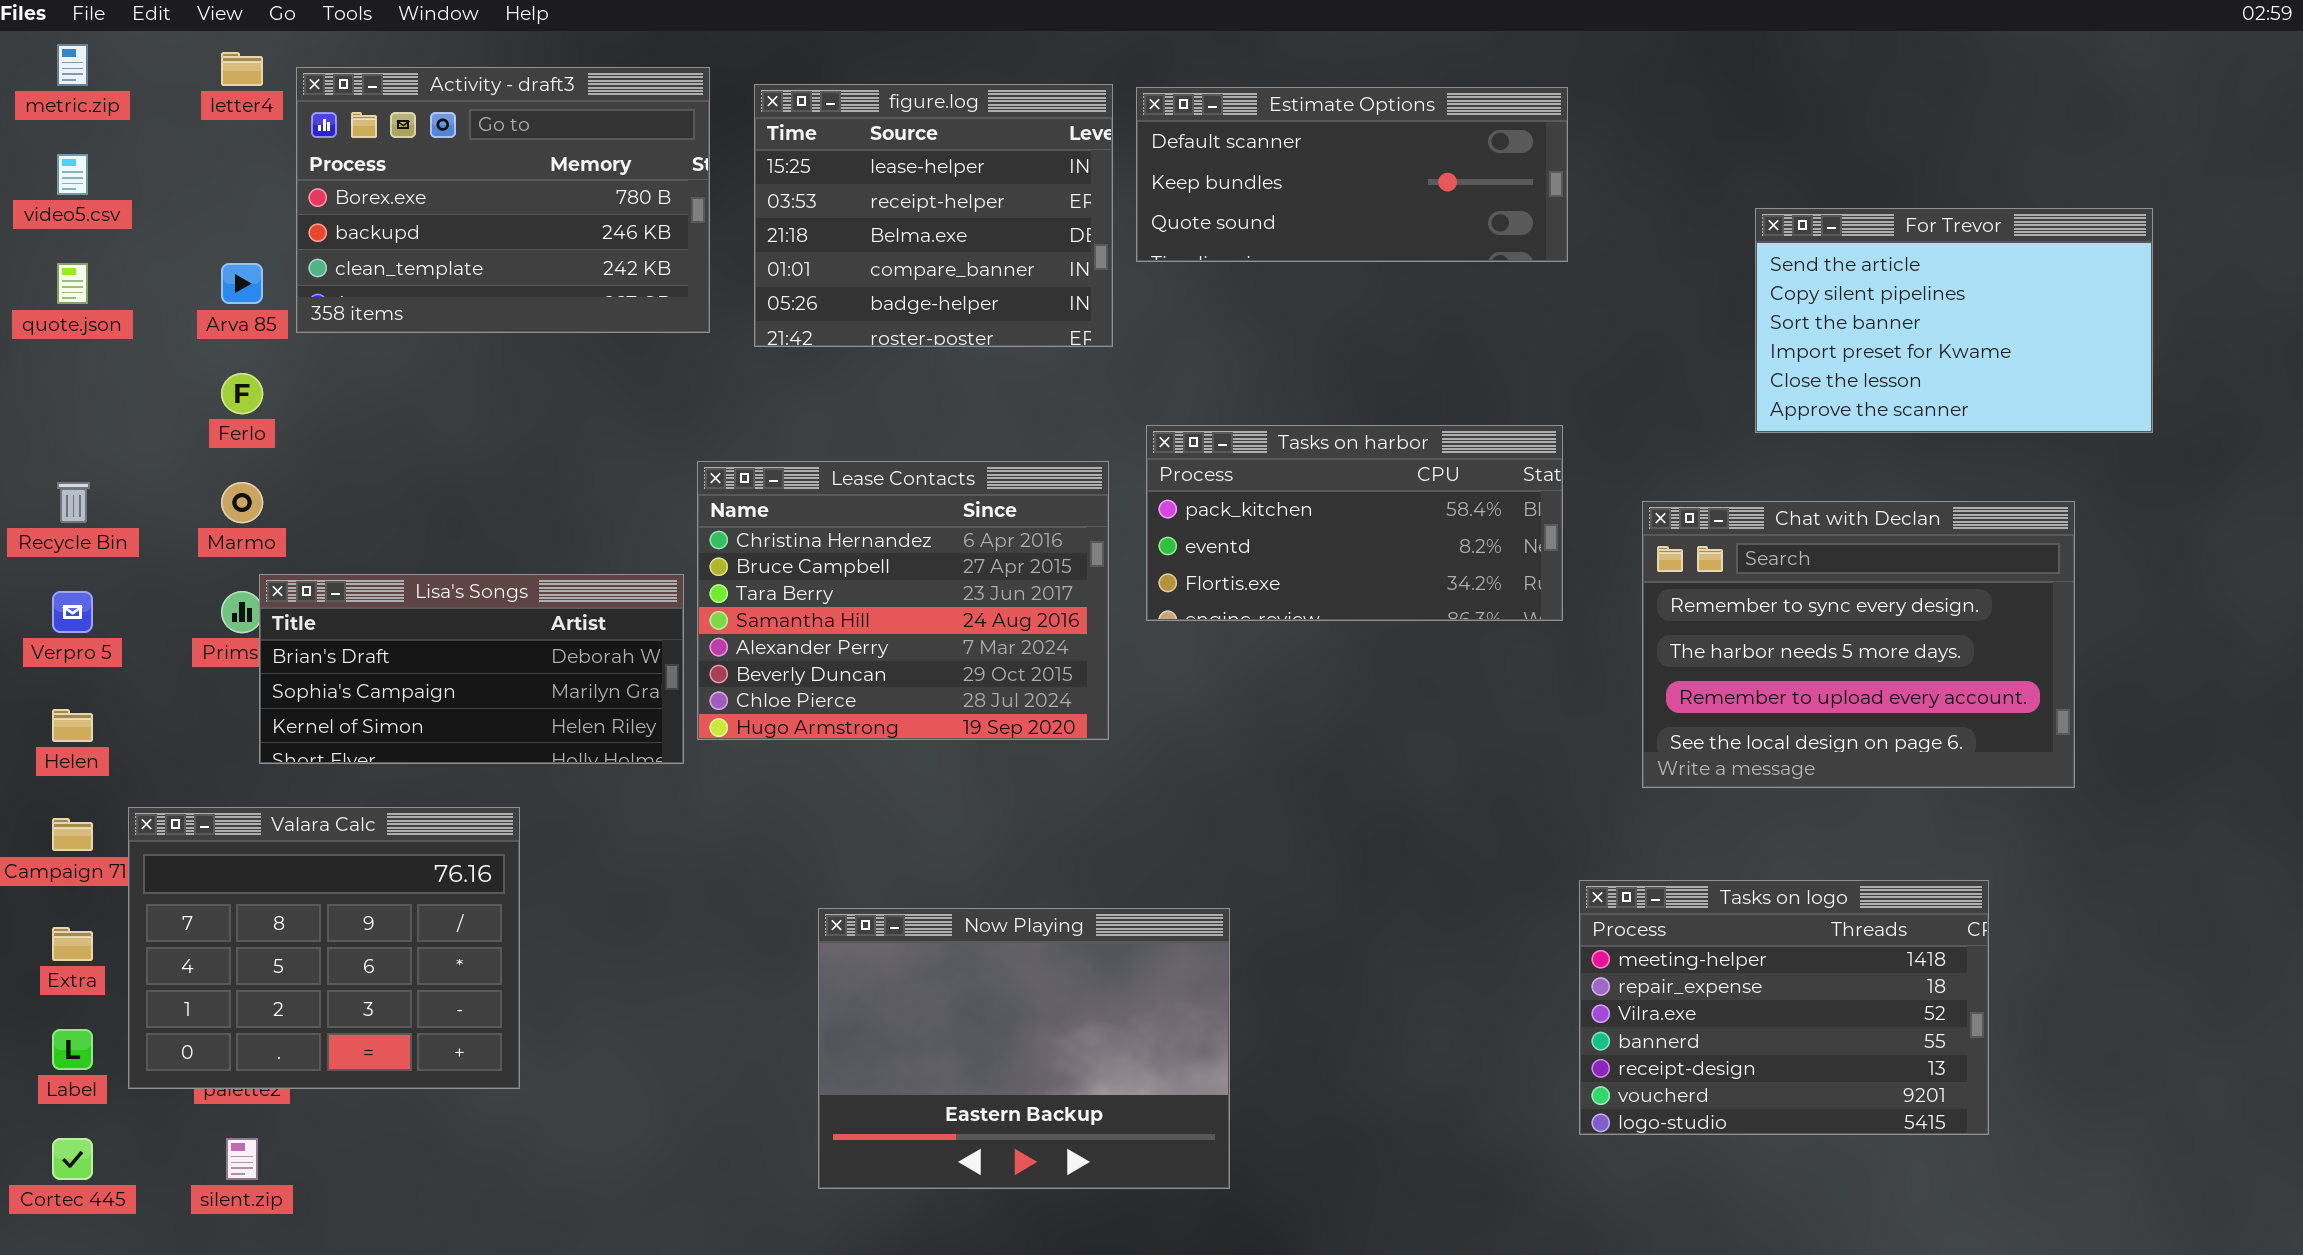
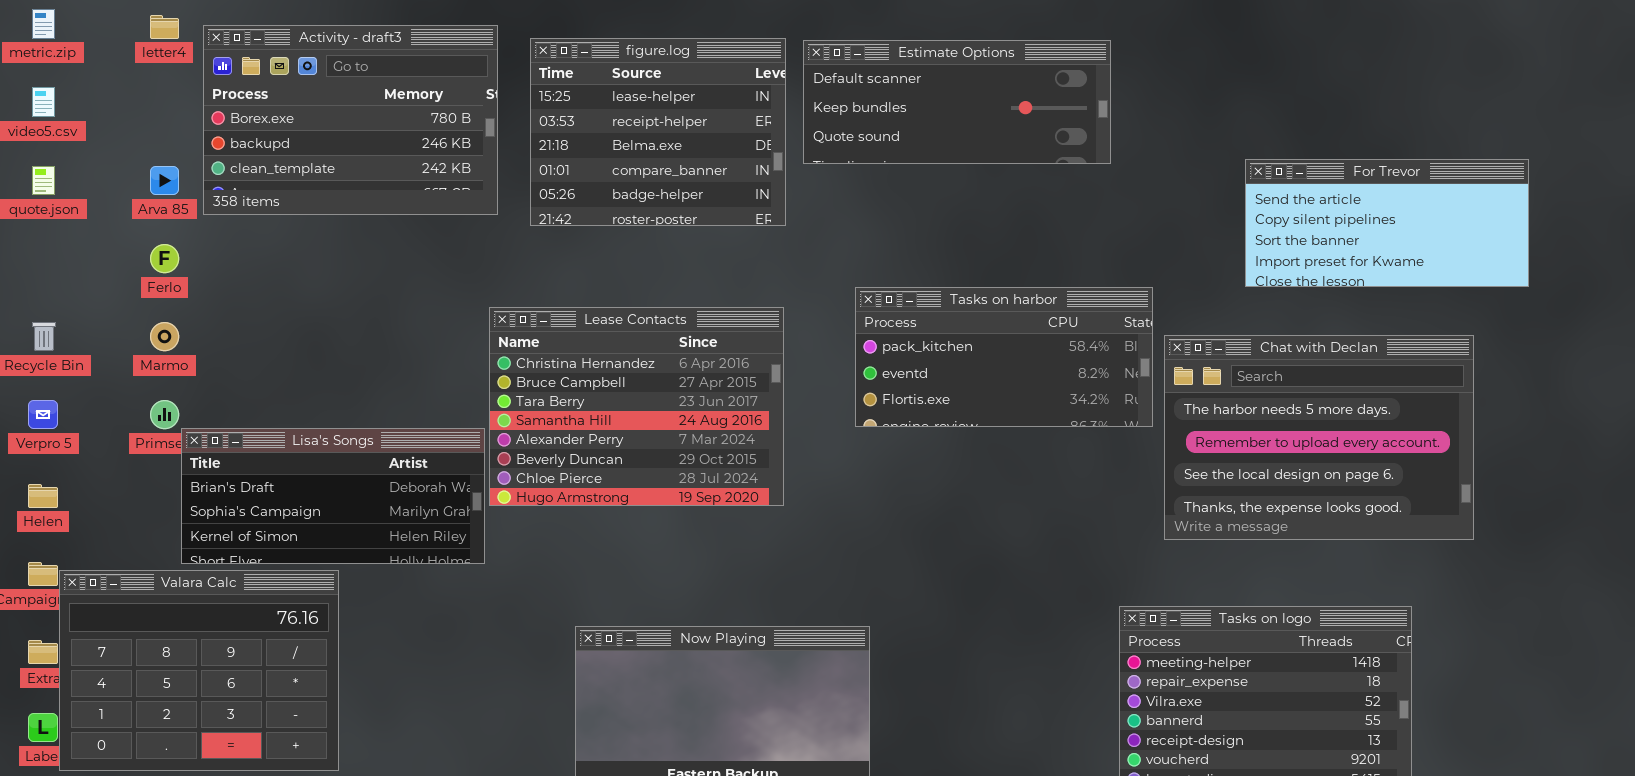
For Trevor: [1755,208,2153,433] -> [1245,159,1529,287], resized
Tasks on harbor: [1146,425,1563,621] -> [855,287,1153,427], moved
Chat with Declan: [1642,501,2075,788] -> [1164,335,1474,540], scrolled down 1 row
Lisa's Songs: [259,574,684,764] -> [181,428,485,564], moved
Valara Calc: [128,807,520,1089] -> [59,570,339,771], moved

